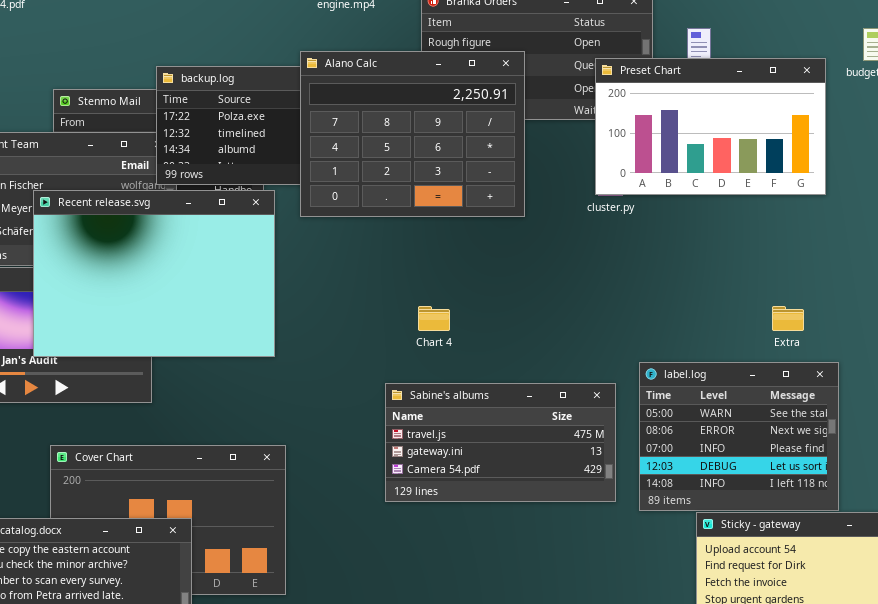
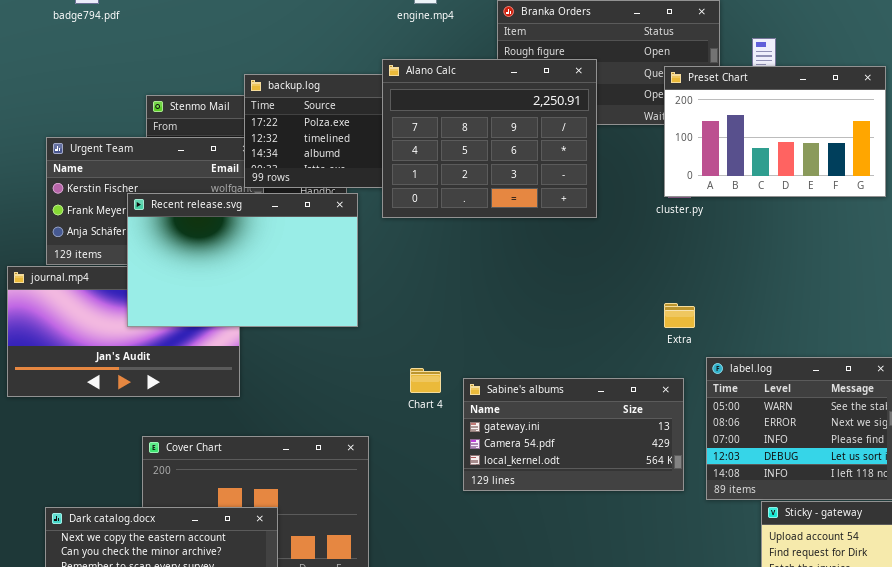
Recent release.svg: [33,190,275,357] -> [127,193,358,327], resized
Chart 4: [418,306,450,331] -> [410,368,441,393], moved
Extra: [772,306,804,331] -> [664,303,695,328], moved
Sabine's albums: [385,383,616,502] -> [463,378,684,491], scrolled down 1 row

